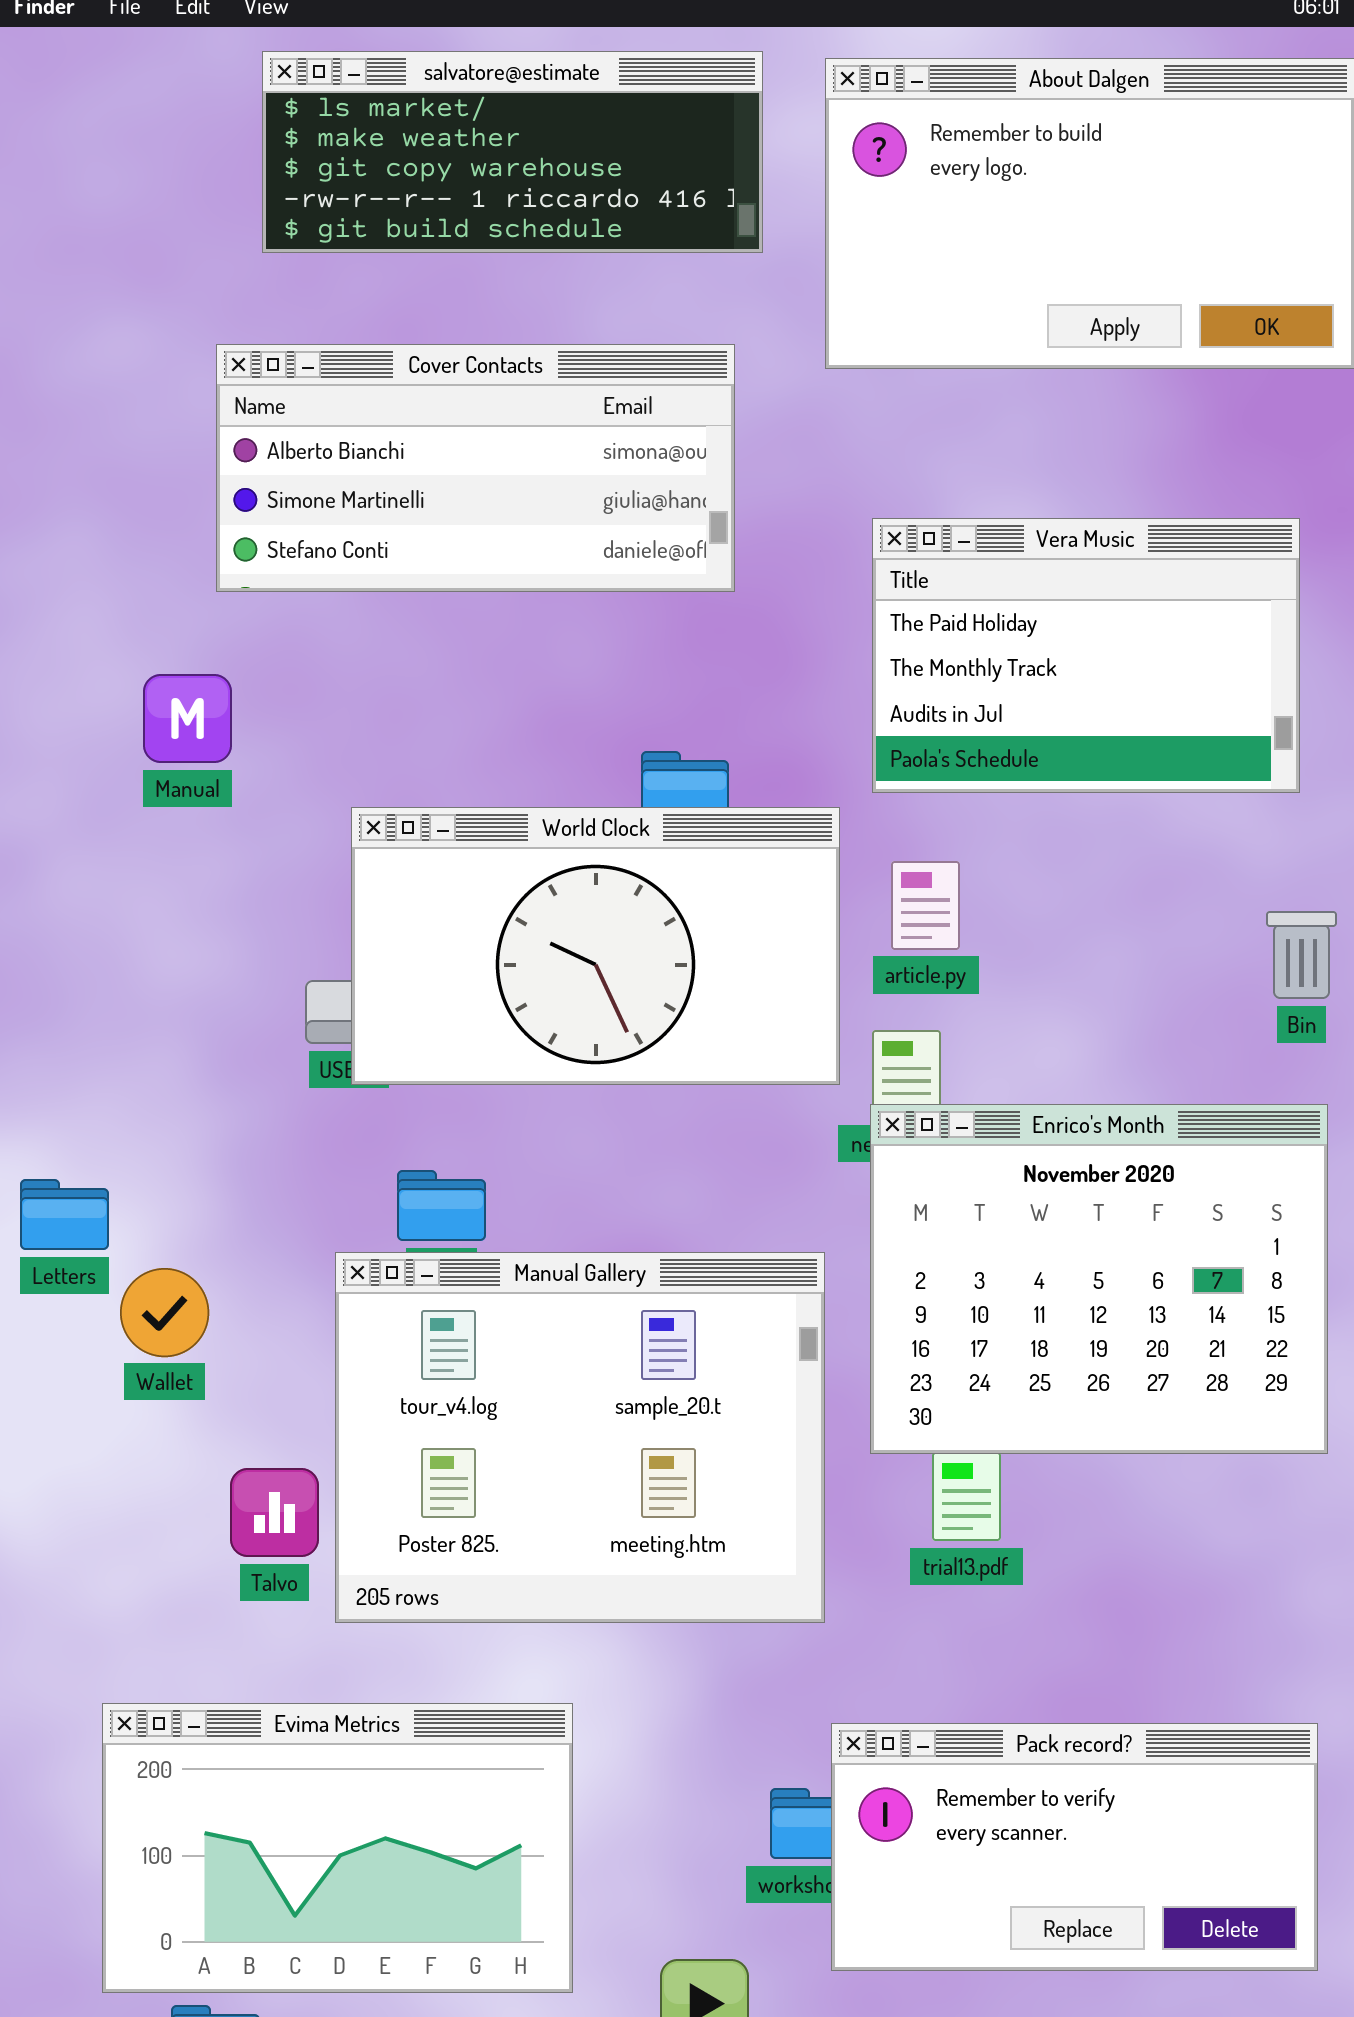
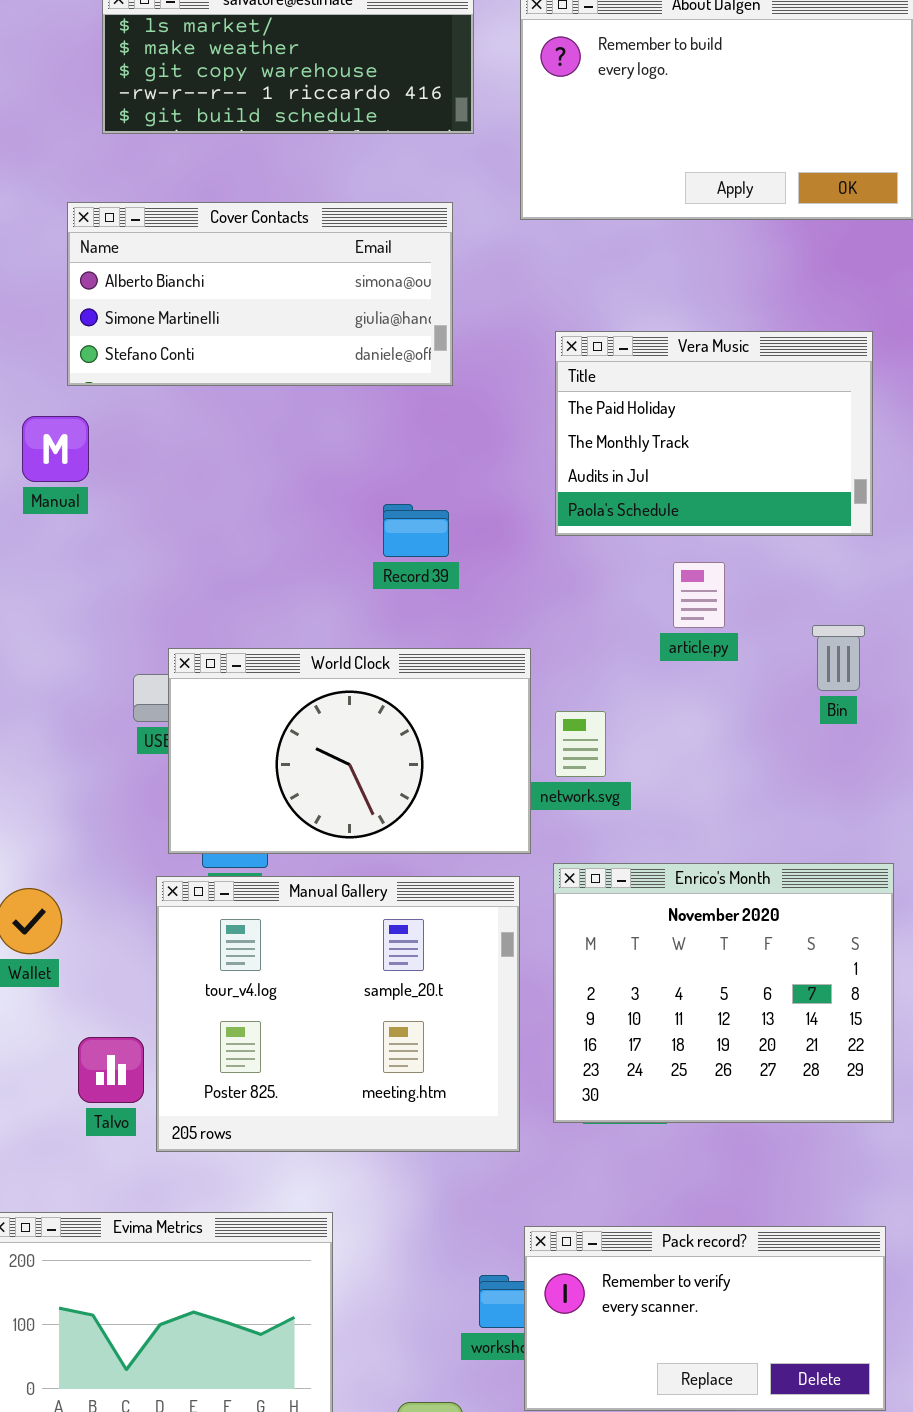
Manual: [143,674,232,763] -> [22,416,89,482], moved
World Clock: [351,807,840,1085] -> [168,648,531,854], moved
article.py: [891,861,960,950] -> [673,562,725,628], moved
Bin: [1266,911,1337,999] -> [812,625,865,691], moved
Enrico's Month: [870,1104,1328,1454] -> [553,863,894,1123], moved

